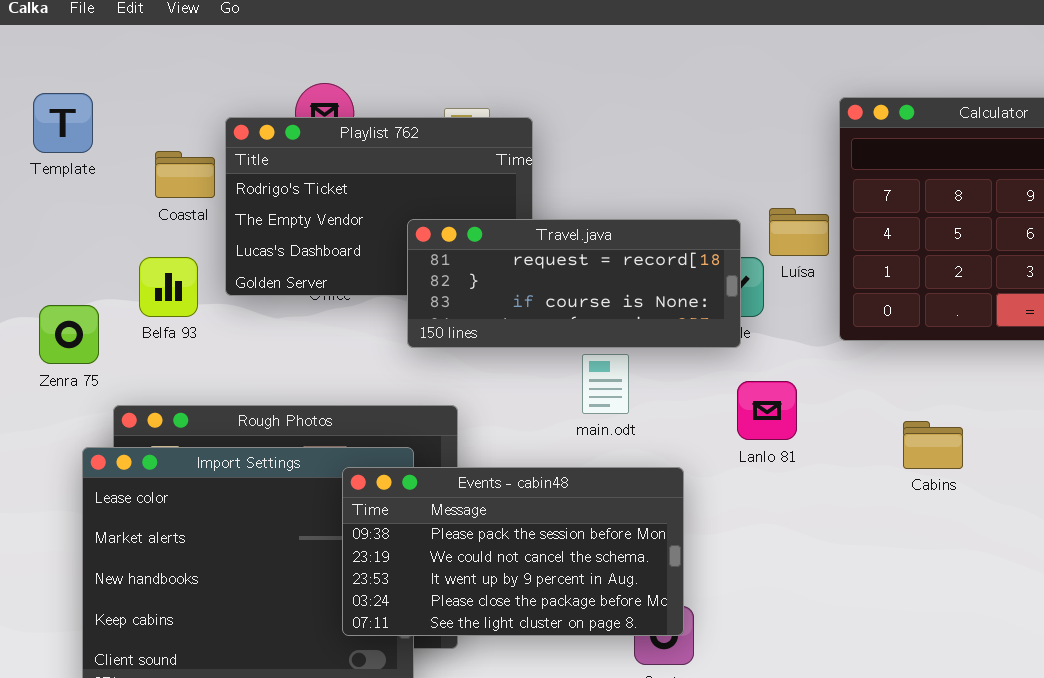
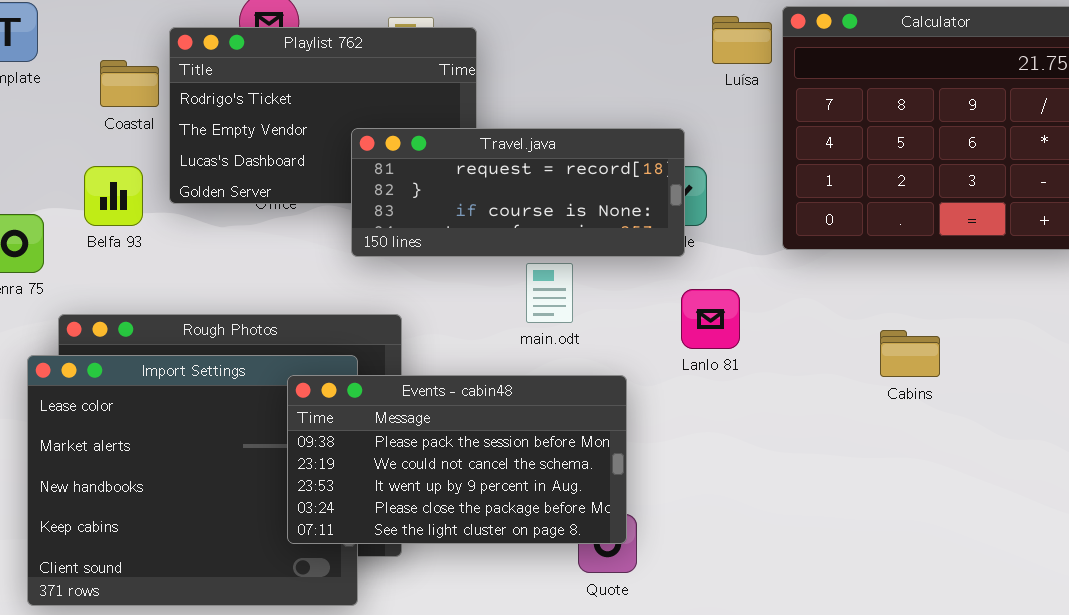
Luísa: [769,208,829,256] -> [712,16,772,64], moved
Cabins: [903,421,963,469] -> [880,330,940,377], moved

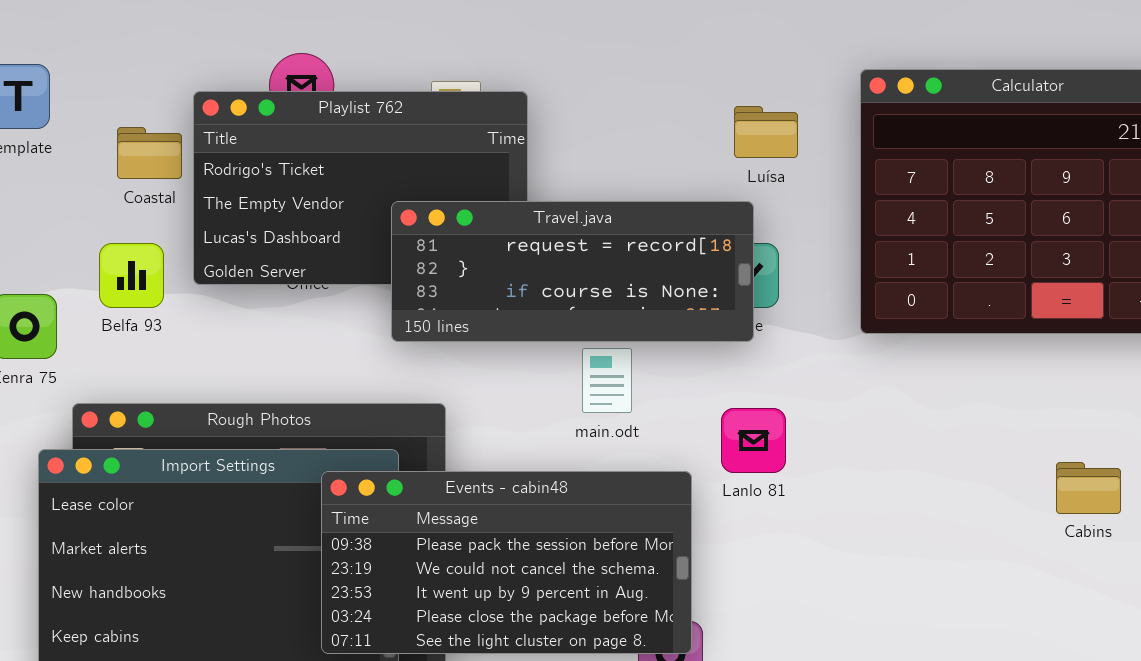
Luísa: [712,16,772,64] -> [734,106,798,158], moved
Lanlo 81: [681,289,740,349] -> [721,408,786,473], moved
Cabins: [880,330,940,377] -> [1056,462,1121,514], moved

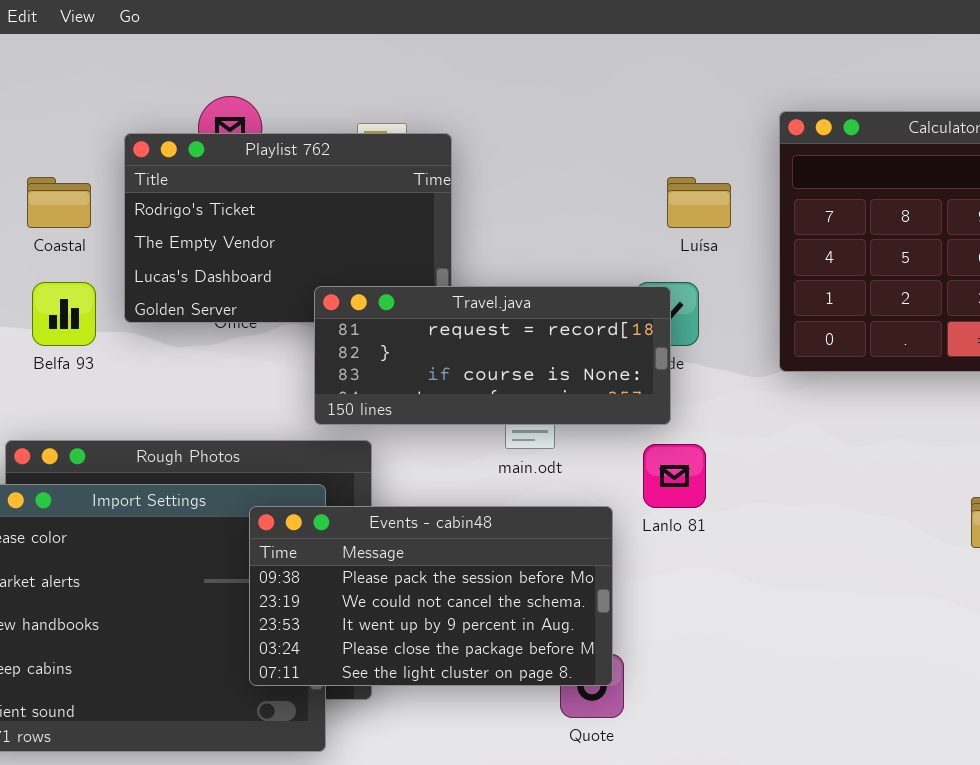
Luísa: [734,106,798,158] -> [667,177,731,228], moved
Coastal: [117,127,182,179] -> [27,177,91,228], moved
Travel.java: [391,201,754,342] -> [314,286,671,425], moved

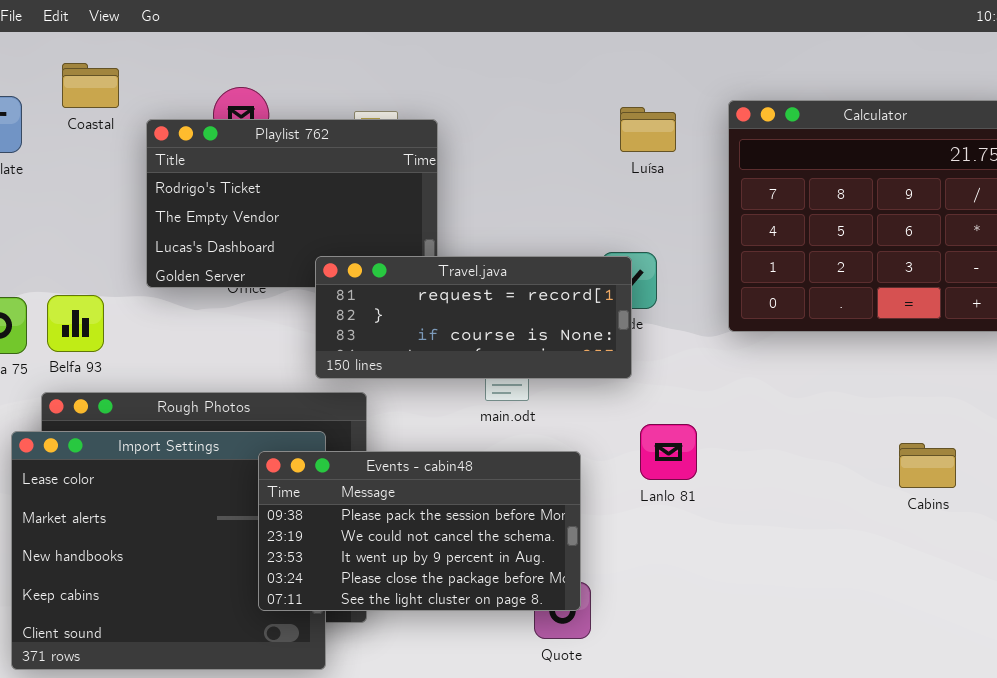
Coastal: [27,177,91,228] -> [62,63,119,108], moved
Luísa: [667,177,731,228] -> [620,107,676,152], moved
Belfa 93: [32,282,96,346] -> [47,295,104,352], moved
Lanlo 81: [643,444,706,508] -> [640,424,697,480], moved

